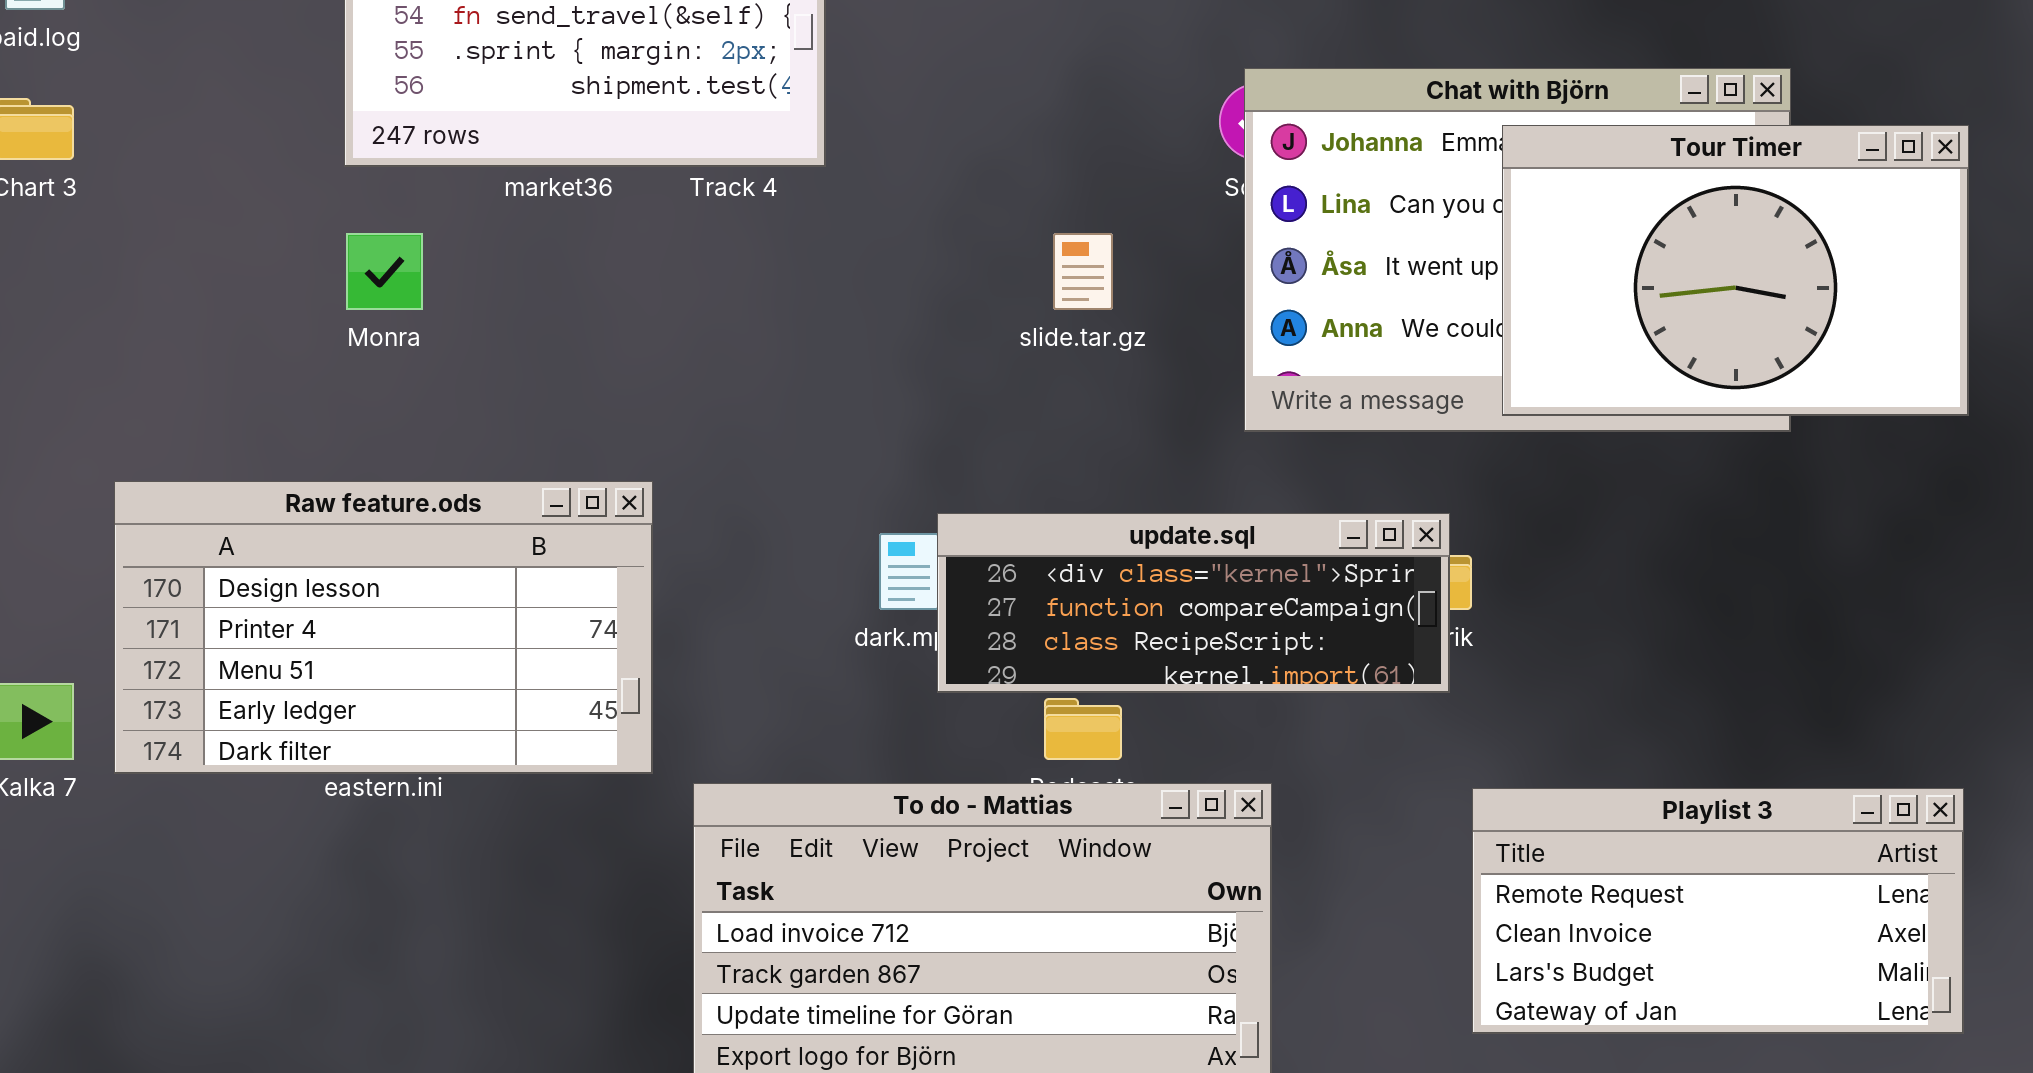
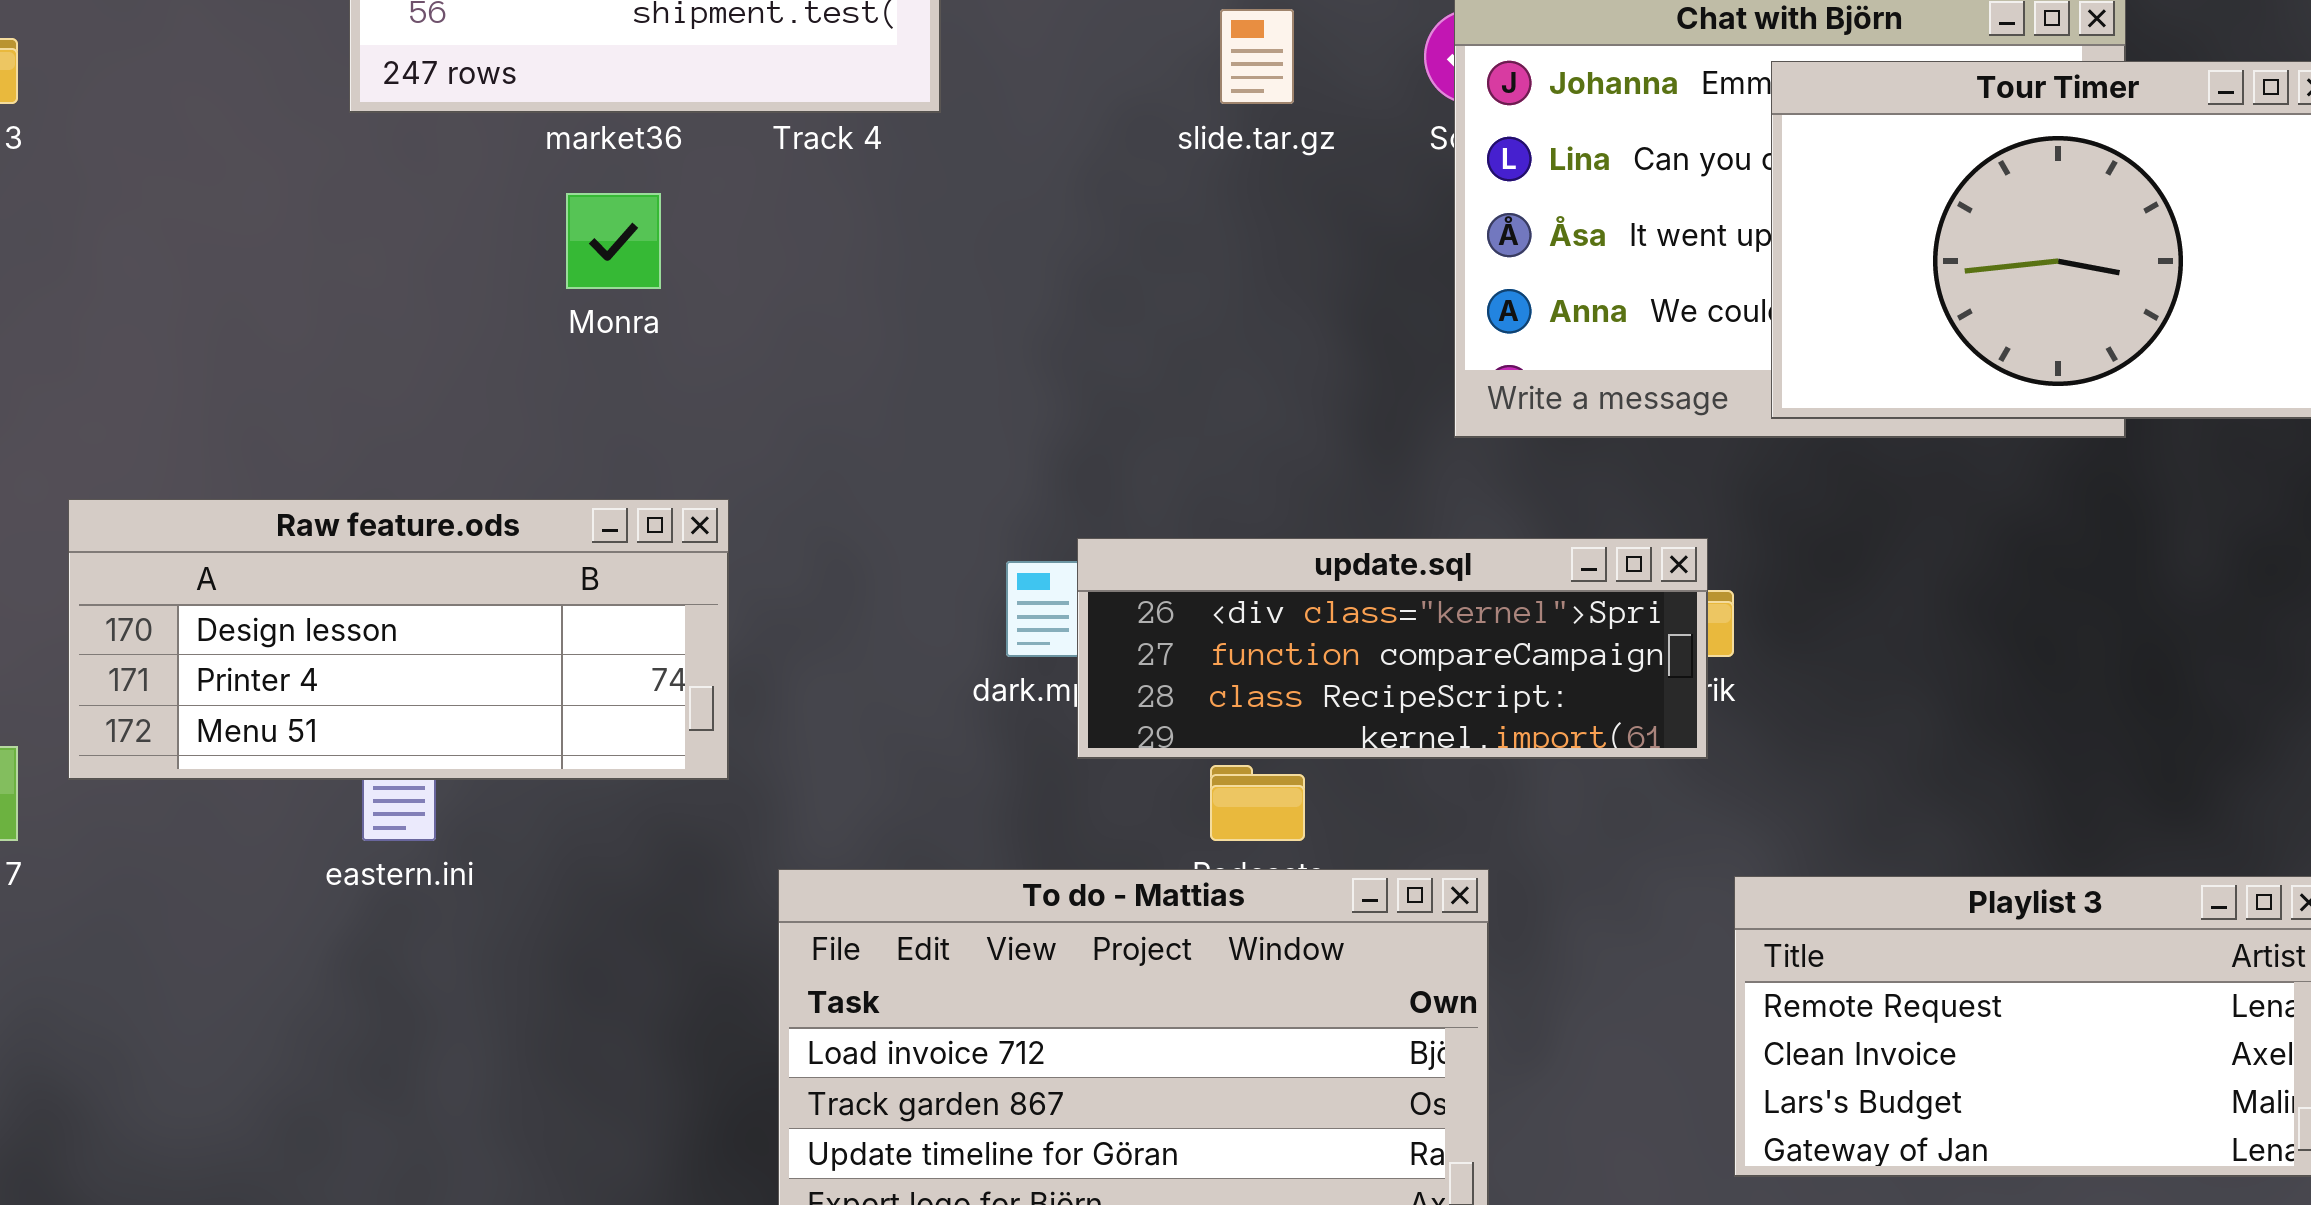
Monra: [346,233,423,310] -> [566,193,661,289], moved
slide.tar.gz: [1053,233,1113,310] -> [1220,9,1294,104], moved
Raw feature.ods: [114,481,653,774] -> [68,499,729,780], resized

